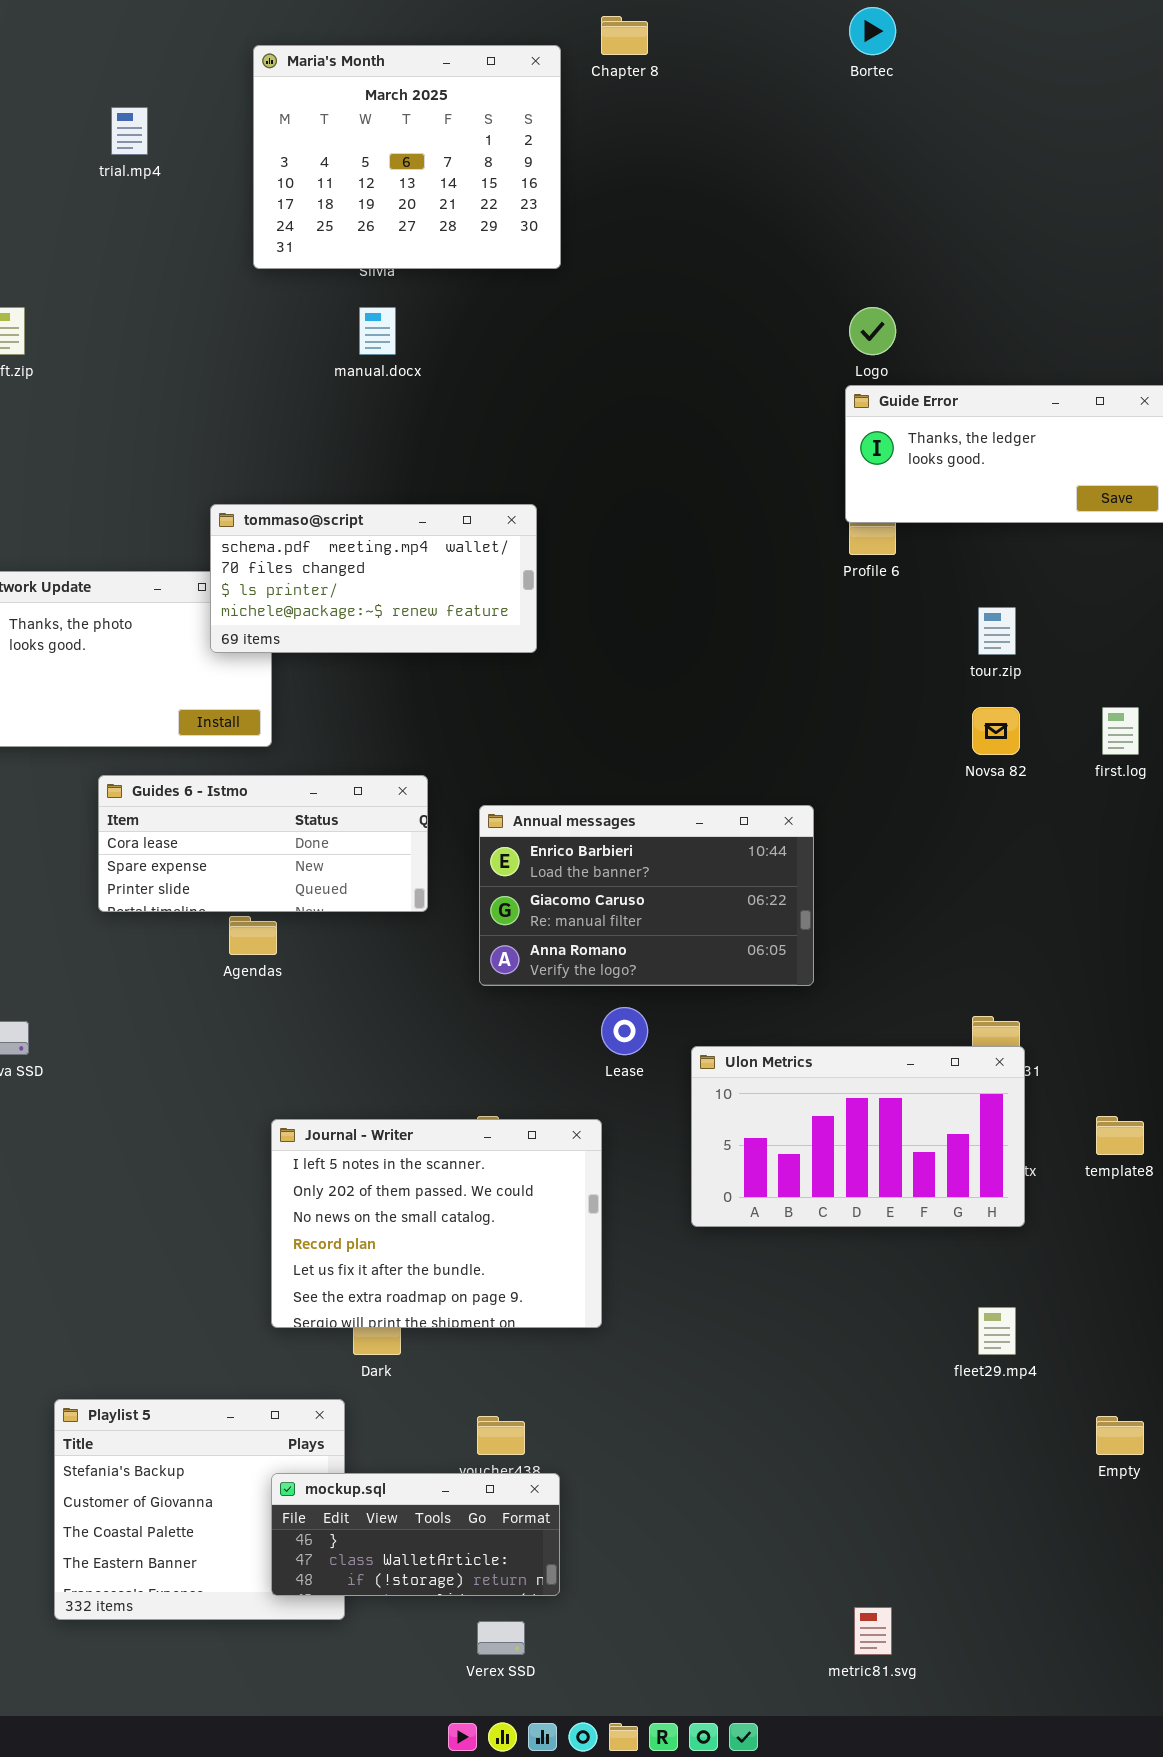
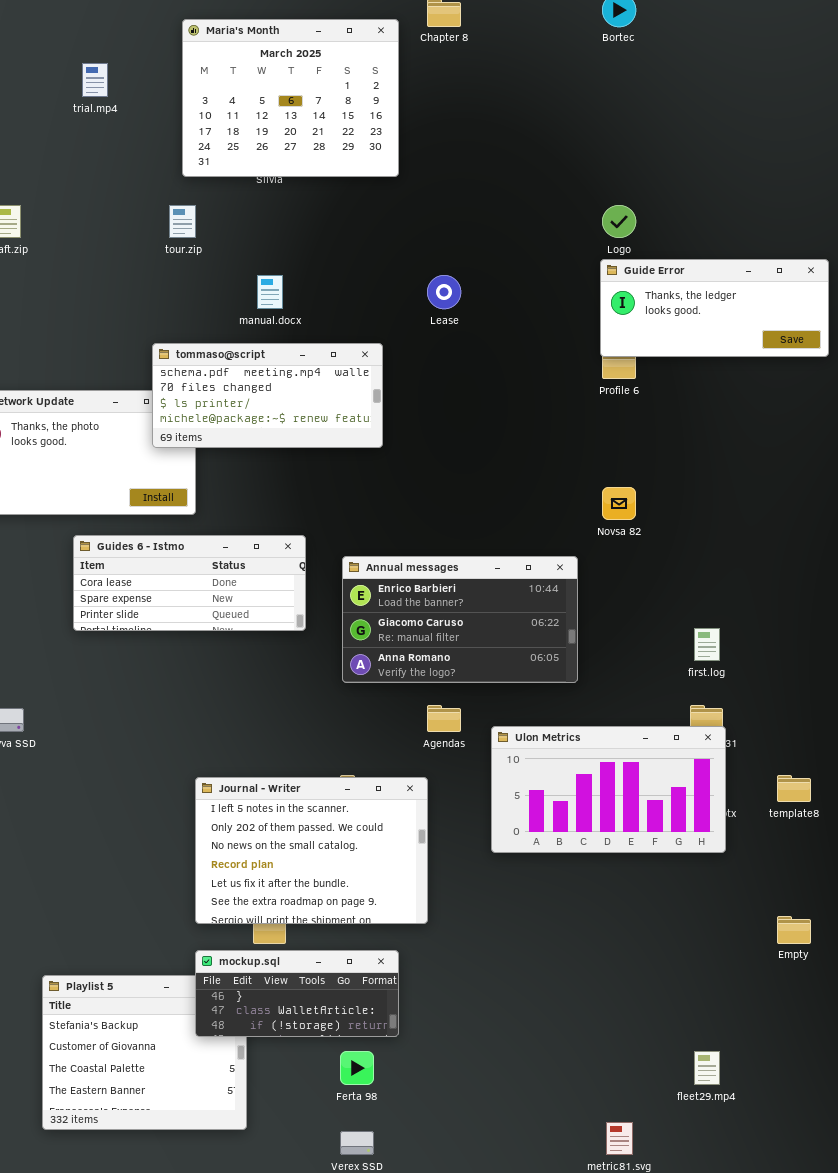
manual.docx: [359,307,396,355] -> [257,275,283,309], moved
tour.zip: [978,607,1016,655] -> [169,205,196,238], moved
Novsa 82: [972,707,1020,755] -> [602,487,636,520], moved
first.log: [1102,707,1139,755] -> [694,628,720,661], moved
Agendas: [229,916,277,955] -> [427,705,461,732], moved
Lease: [601,1007,648,1055] -> [427,275,461,309], moved
fleet29.mp4: [978,1307,1016,1355] -> [694,1051,720,1085], moved
Empty: [1096,1416,1144,1455] -> [777,916,811,944], moved
mockup.sql: [271,1473,560,1596] -> [195,950,399,1037], moved

